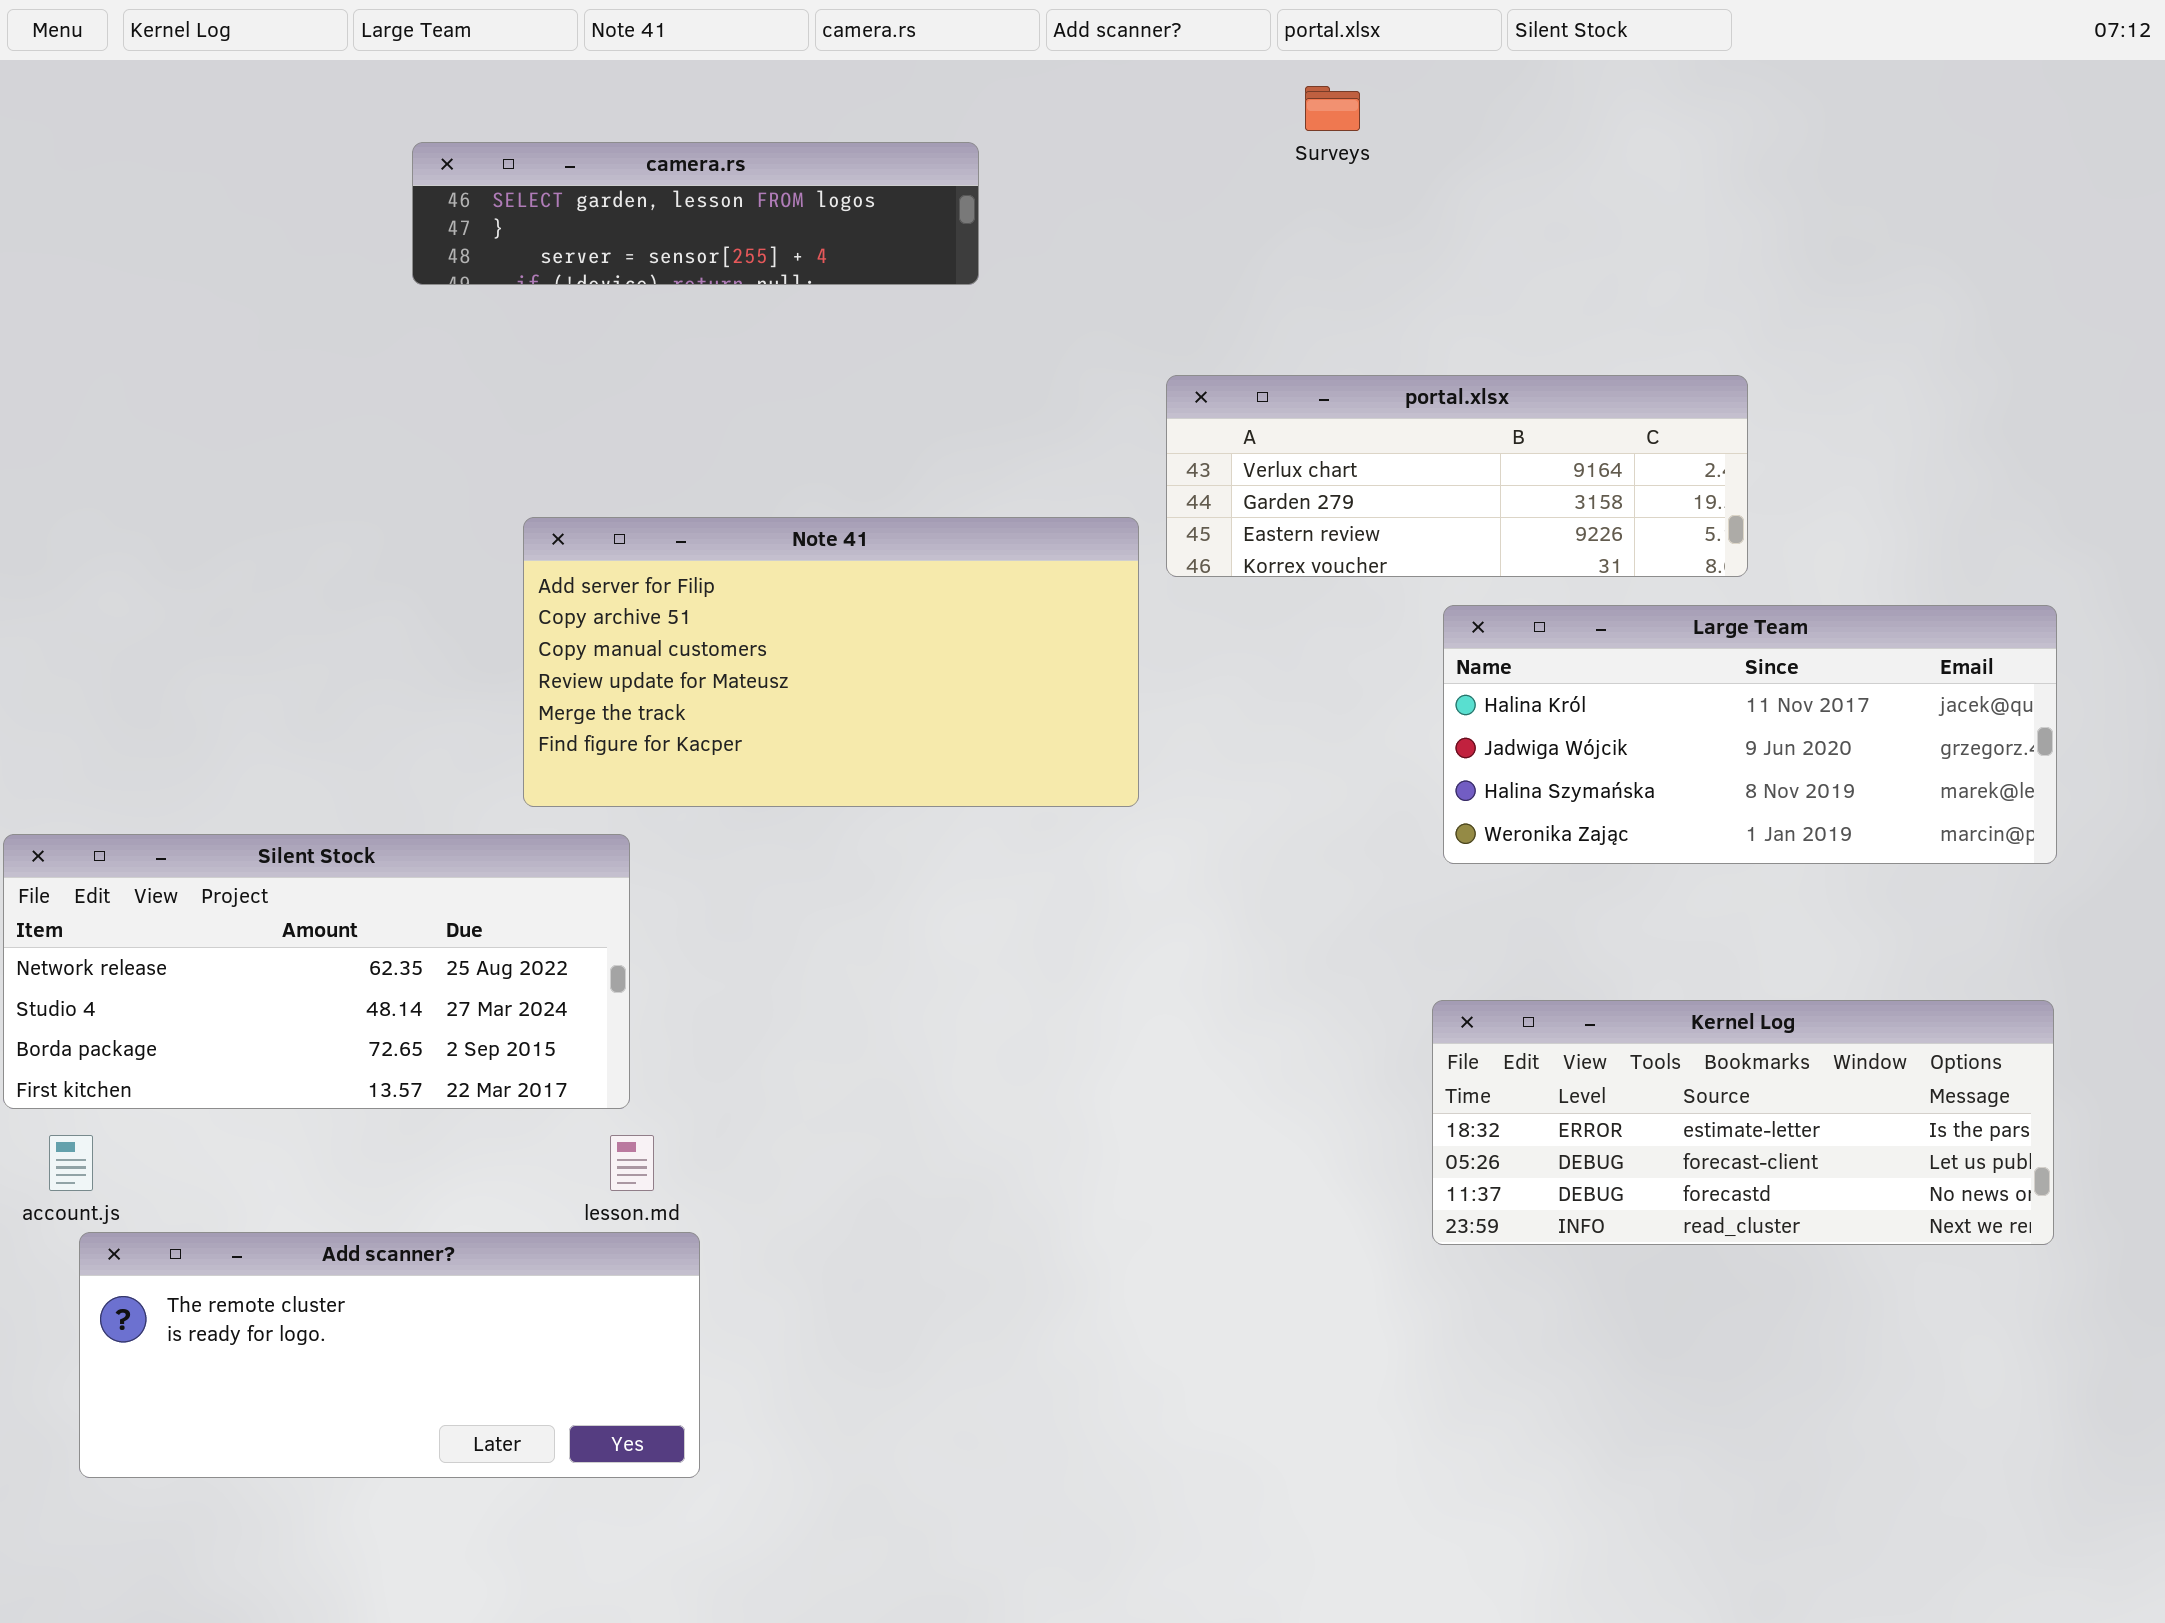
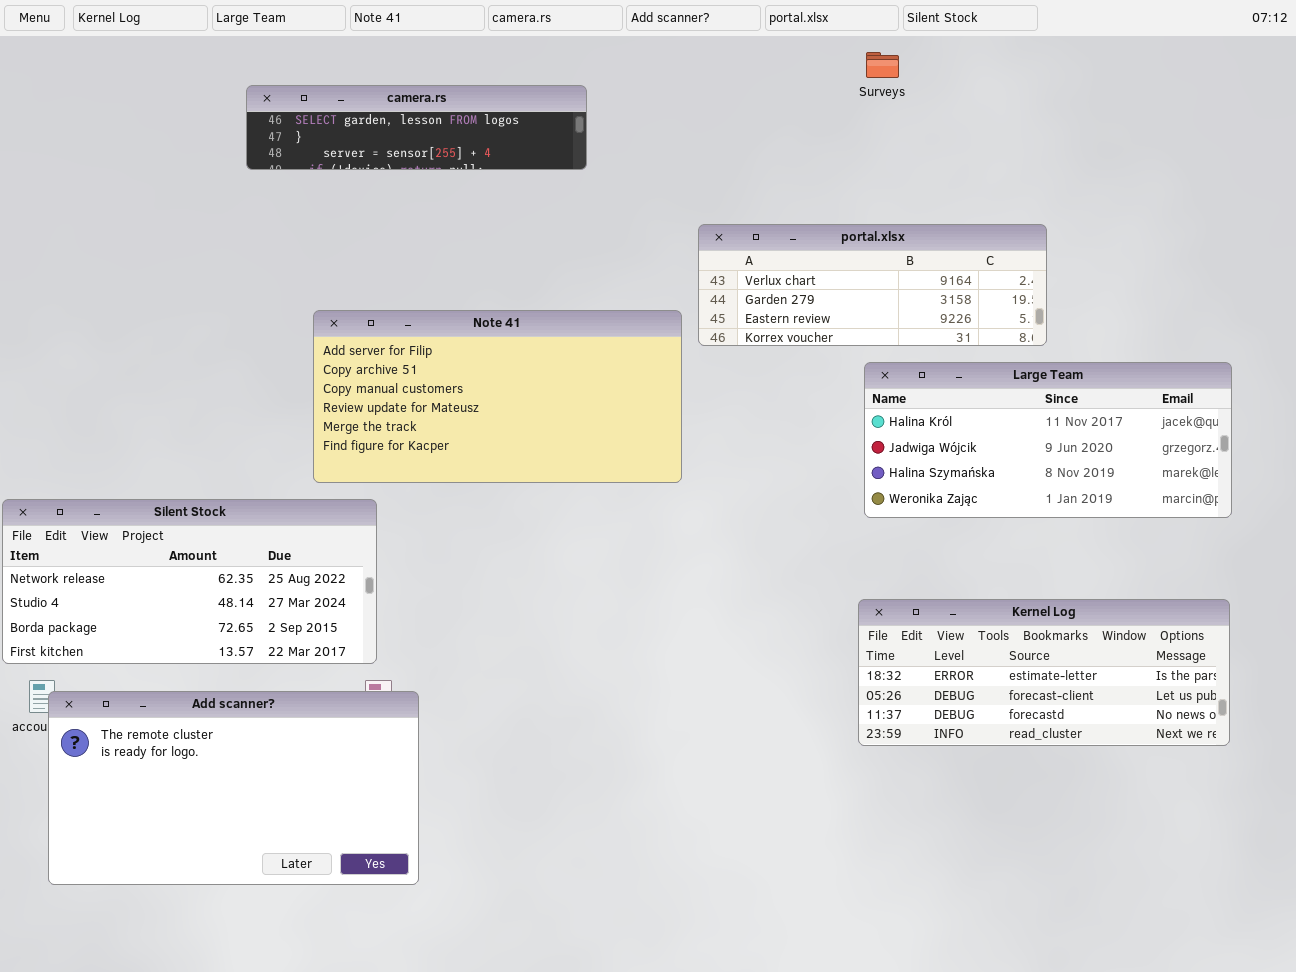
Surveys: [1305,86,1360,131] -> [866,52,899,78], moved
Add scanner?: [79,1232,700,1478] -> [48,691,419,885], resized

